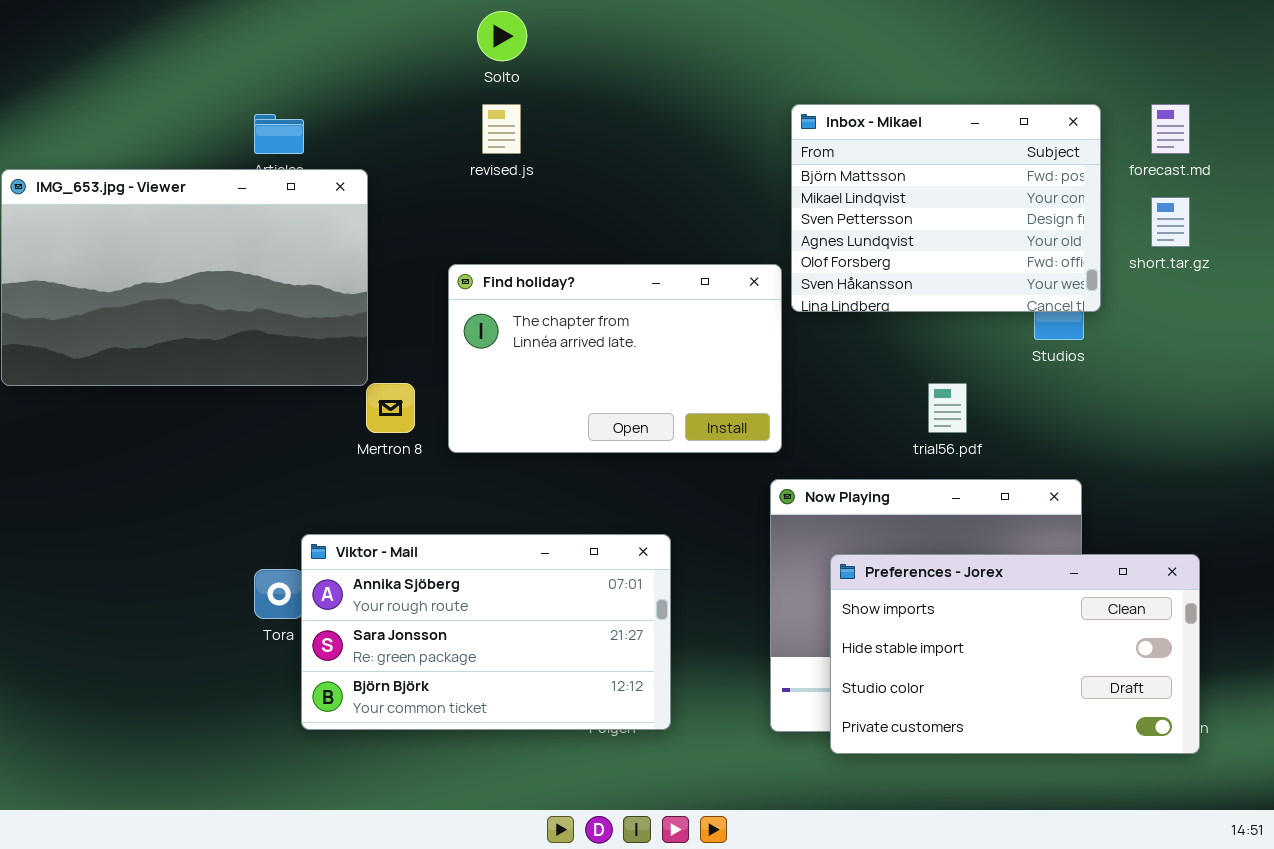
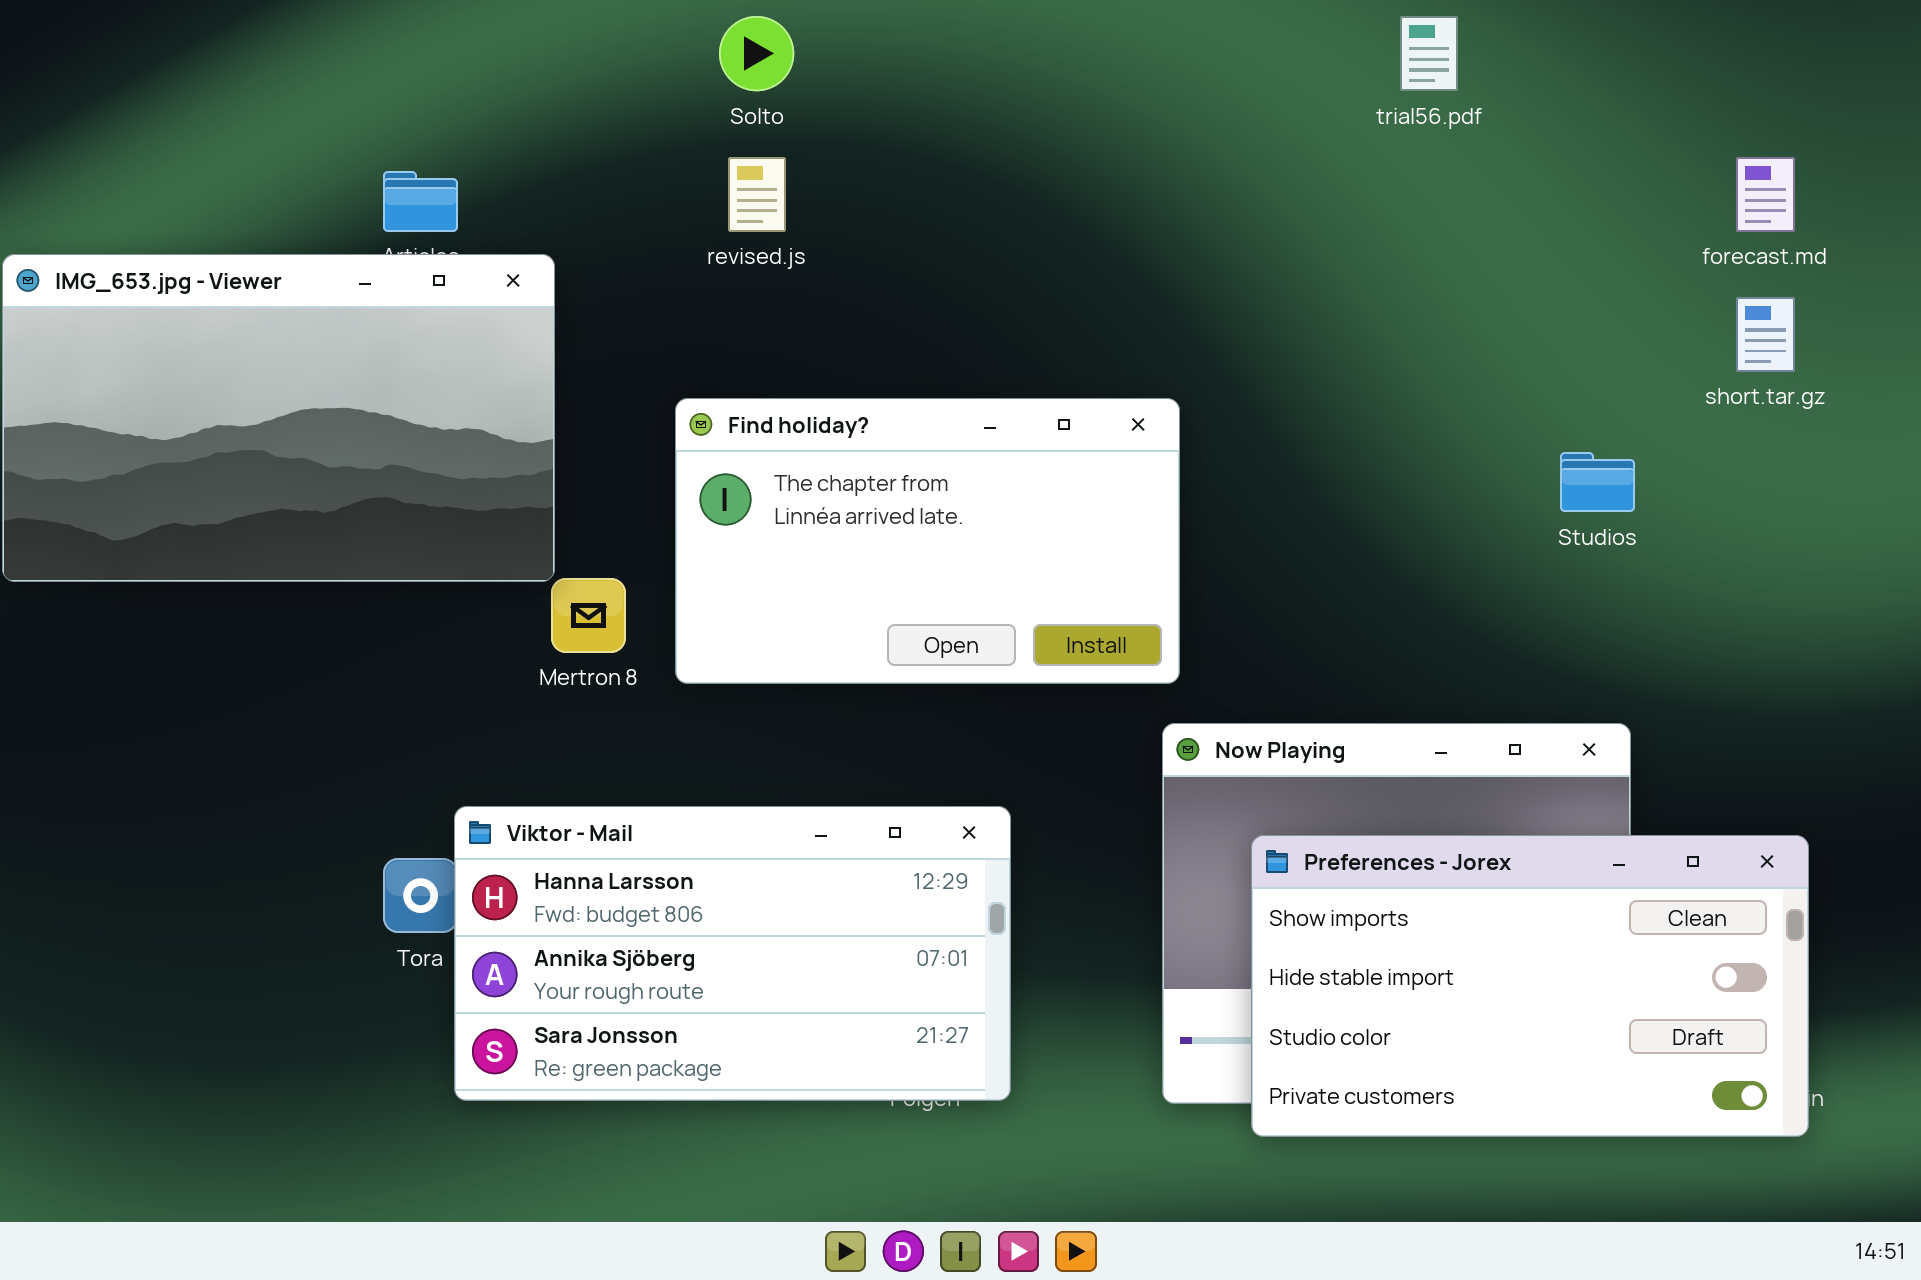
Inbox - Mikael: [791,104,1101,312] -> none, closed
trial56.pdf: [928,383,967,433] -> [1400,16,1458,91], moved
Viktor - Mail: [301,534,671,730] -> [454,806,1011,1101], scrolled up 1 row

